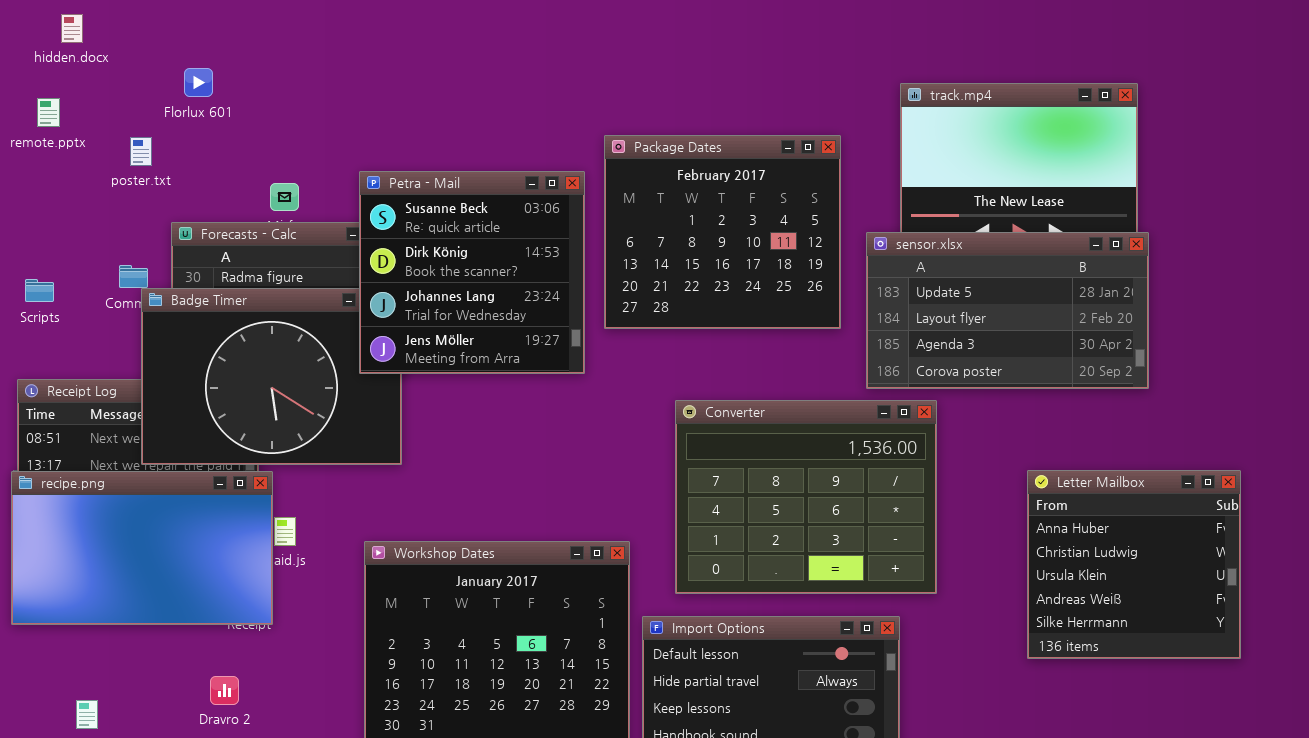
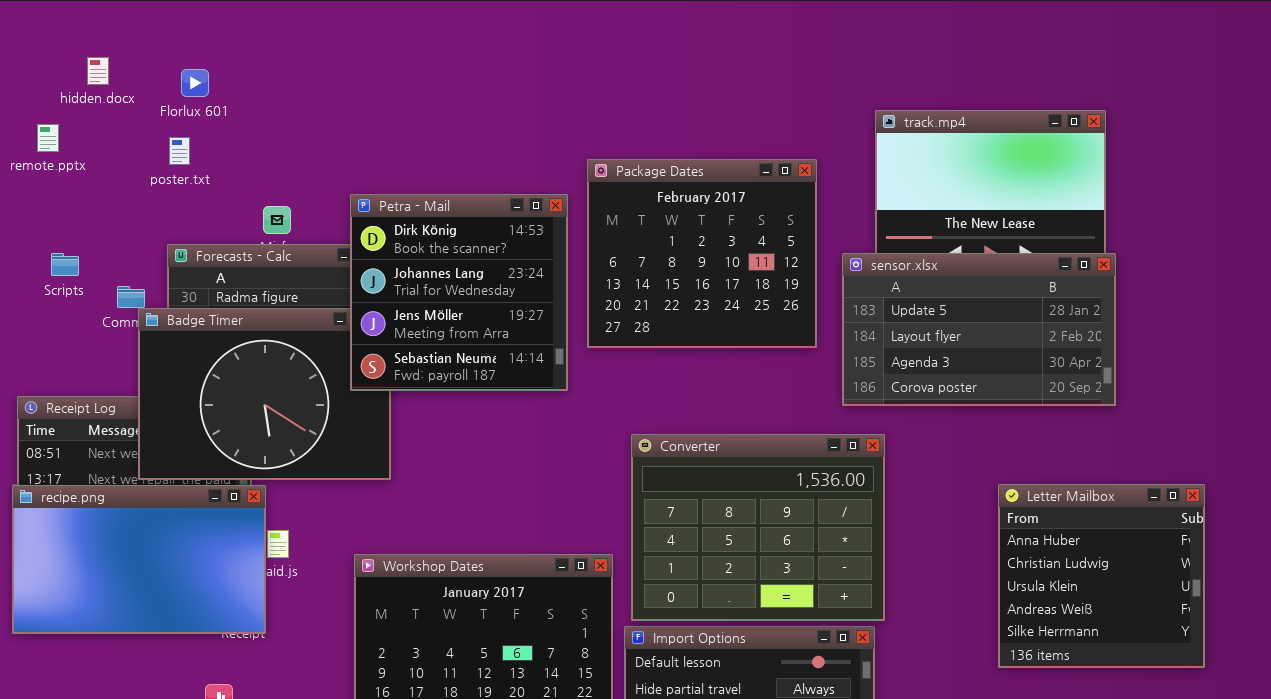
hidden.docx: [61,14,83,43] -> [87,57,109,85], moved
Florlux 601: [184,68,213,97] -> [181,69,209,97], moved
poster.txt: [130,137,152,166] -> [169,137,190,165], moved
Petra - Mail: [359,171,585,374] -> [350,194,568,391], scrolled down 1 row
Scripts: [25,279,54,302] -> [51,253,79,276], moved
Converter: [675,400,937,594] -> [631,434,885,621], moved

